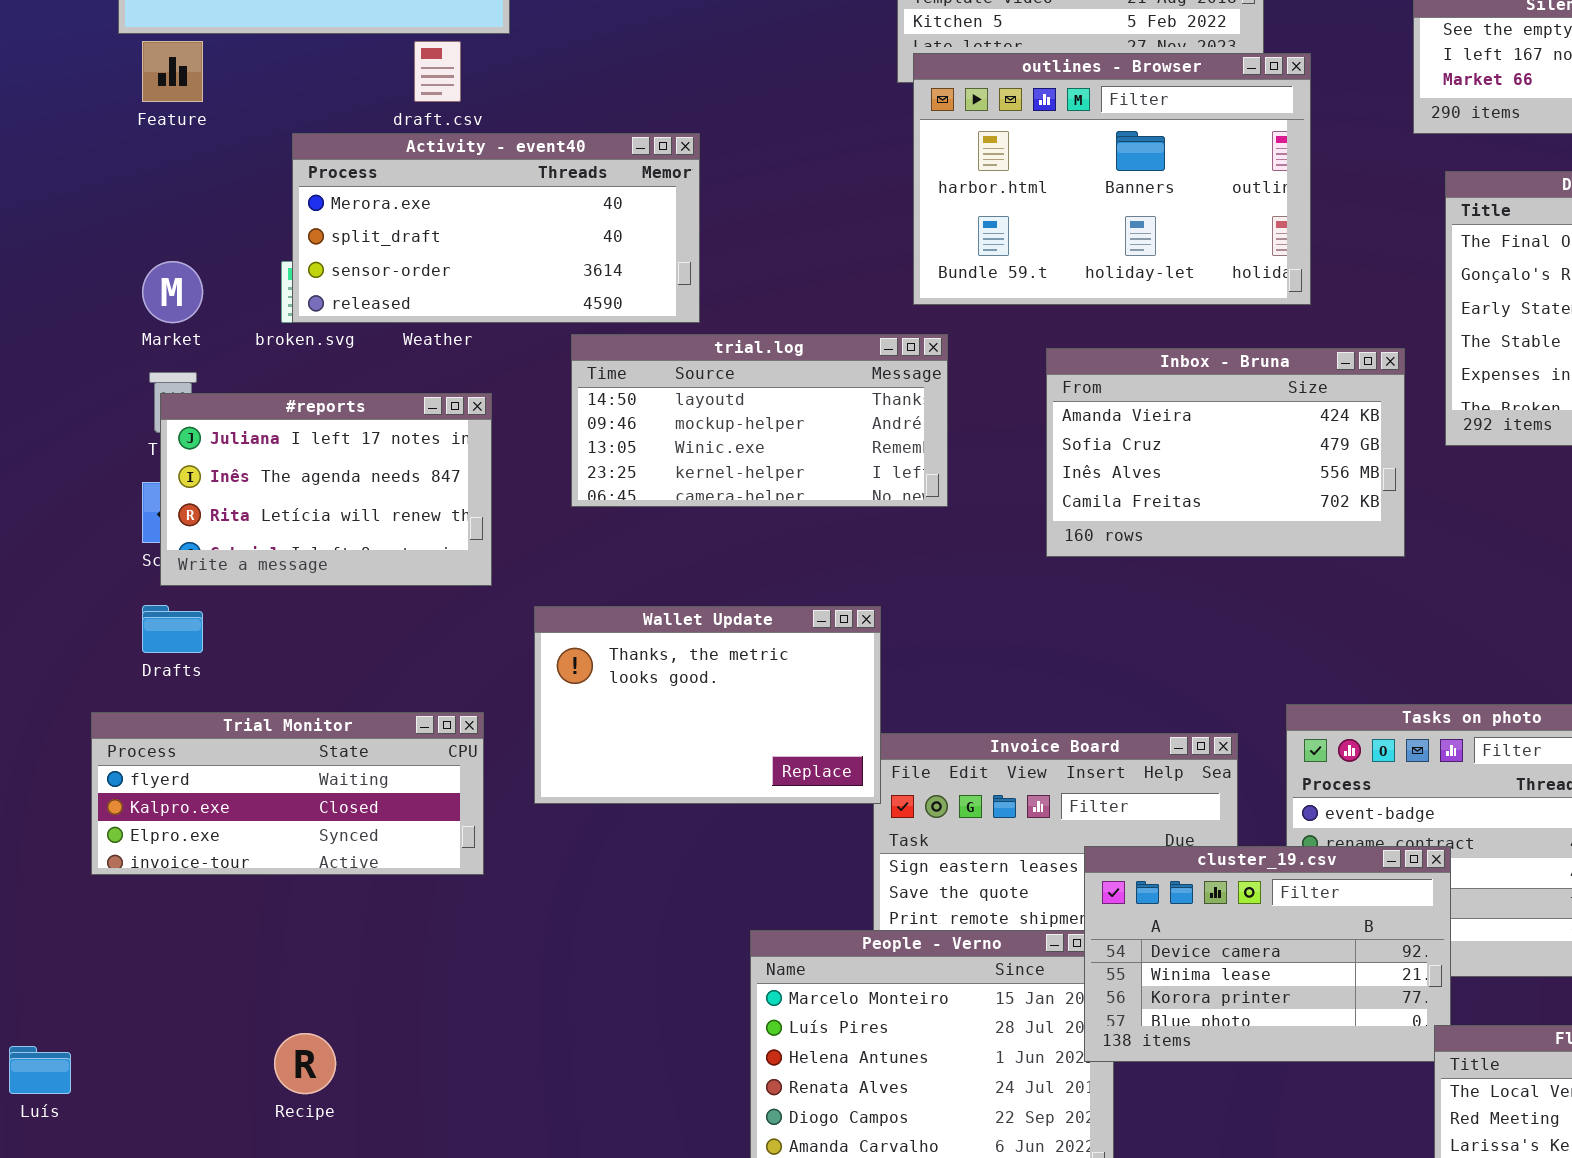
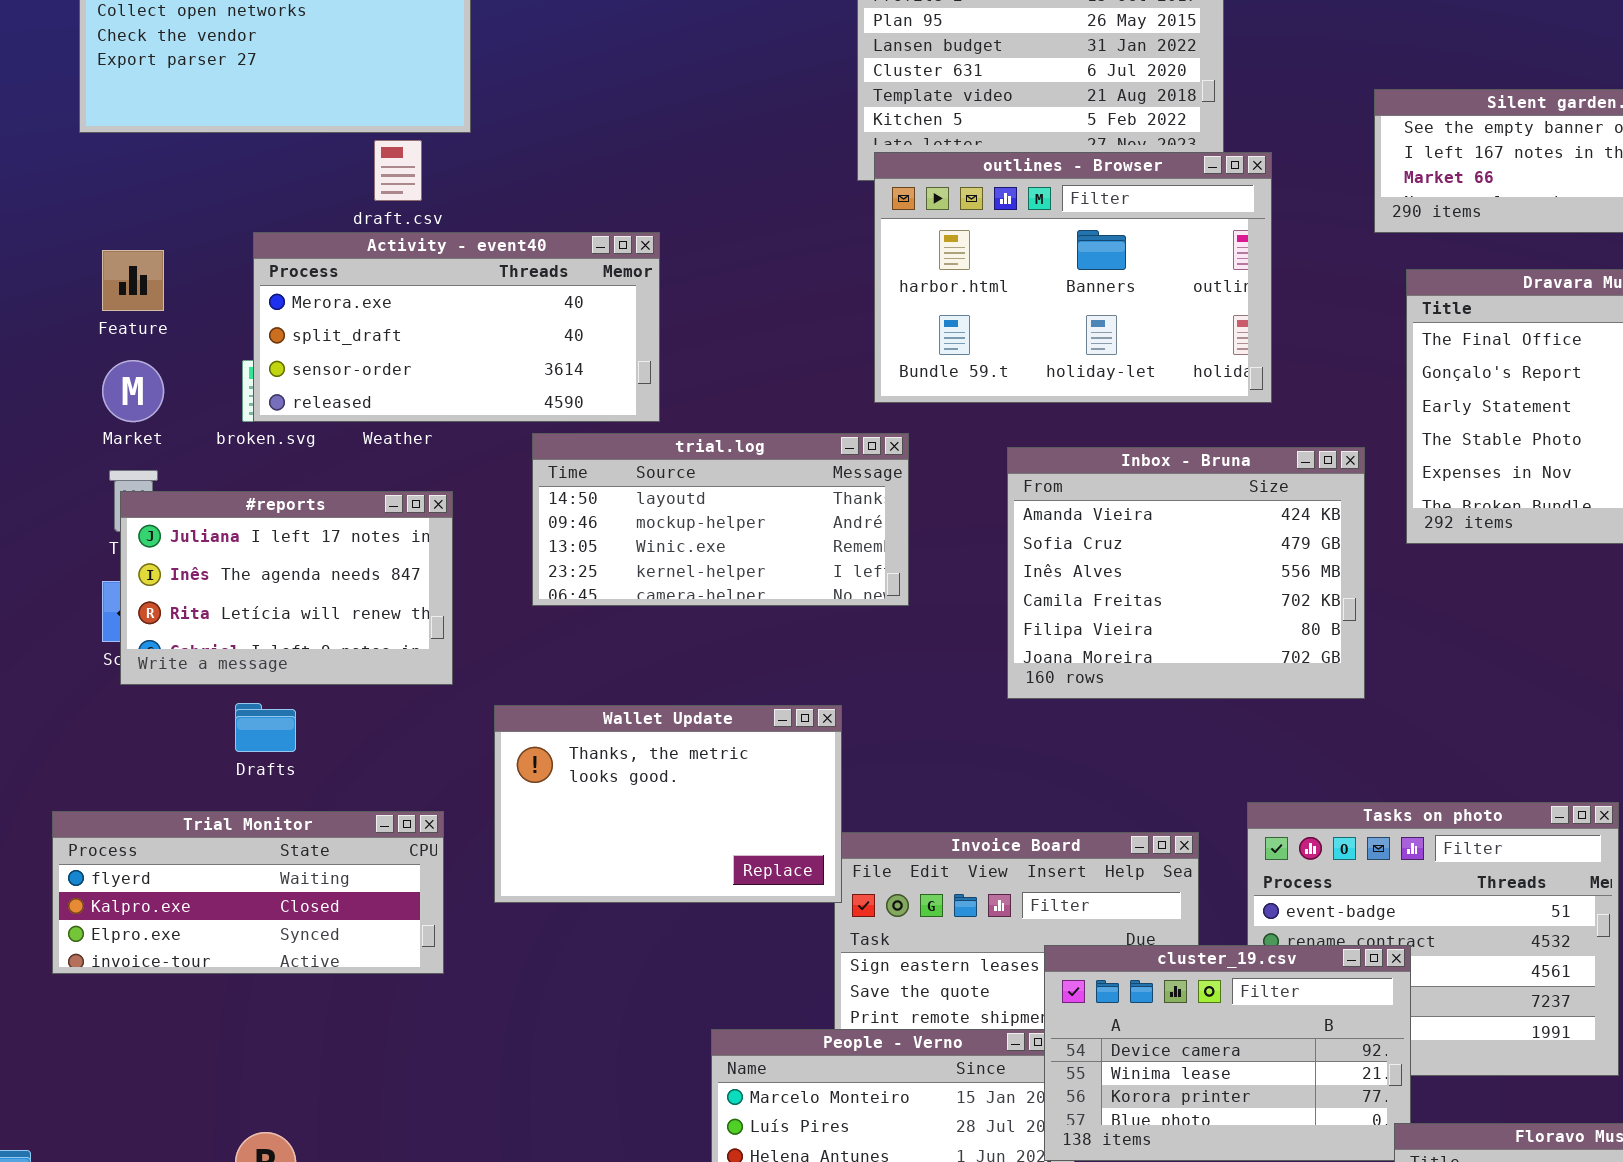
Feature: [142,41,203,102] -> [102,250,164,311], moved
Inbox - Bruna: [1046,348,1405,557] -> [1007,447,1365,699], resized
Drafts: [142,605,203,653] -> [235,703,296,752], moved

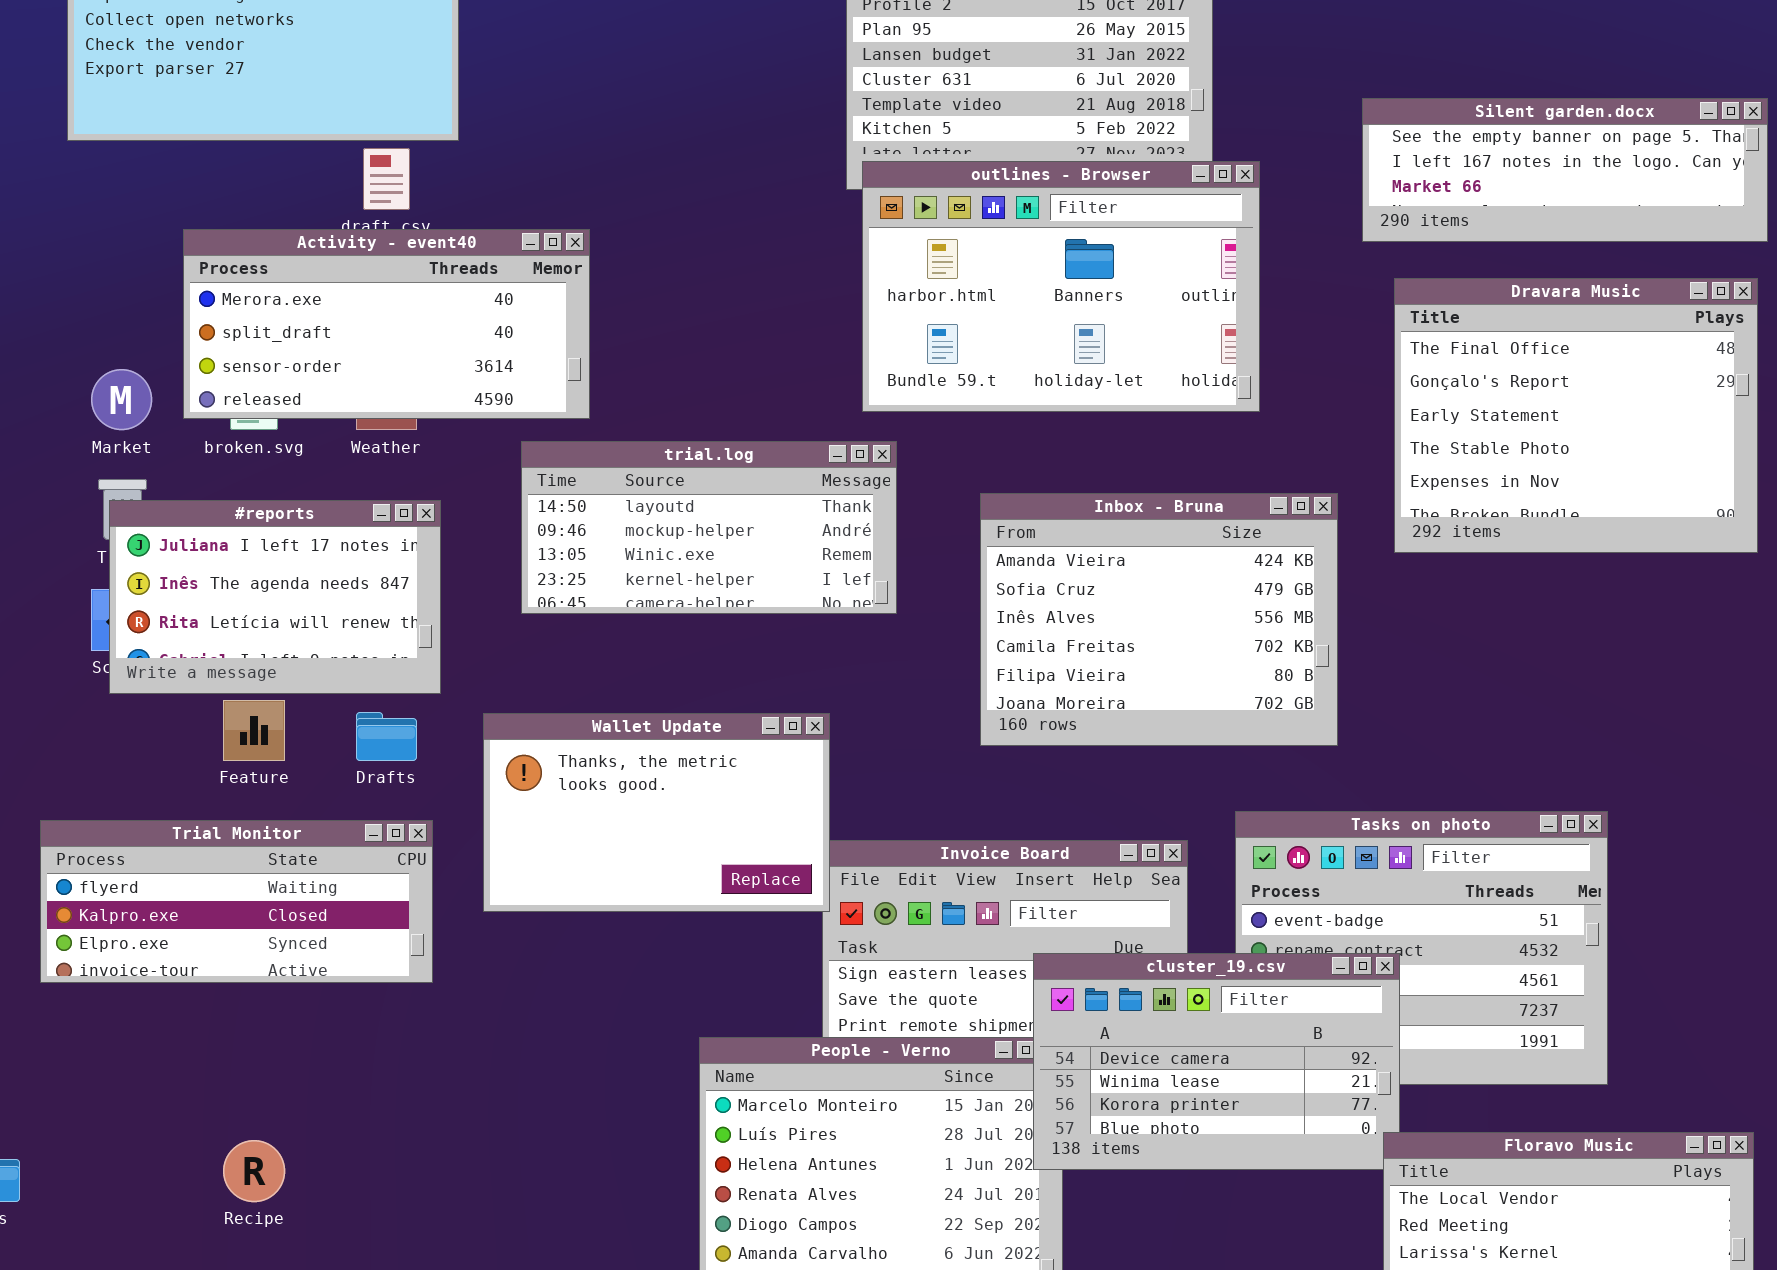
Activity - event40: [253,232,660,422] -> [183,229,590,419], moved
Feature: [102,250,164,311] -> [223,700,285,761], moved
Inbox - Bruna: [1007,447,1365,699] -> [980,493,1338,746], moved
Drafts: [235,703,296,752] -> [356,712,417,761], moved

